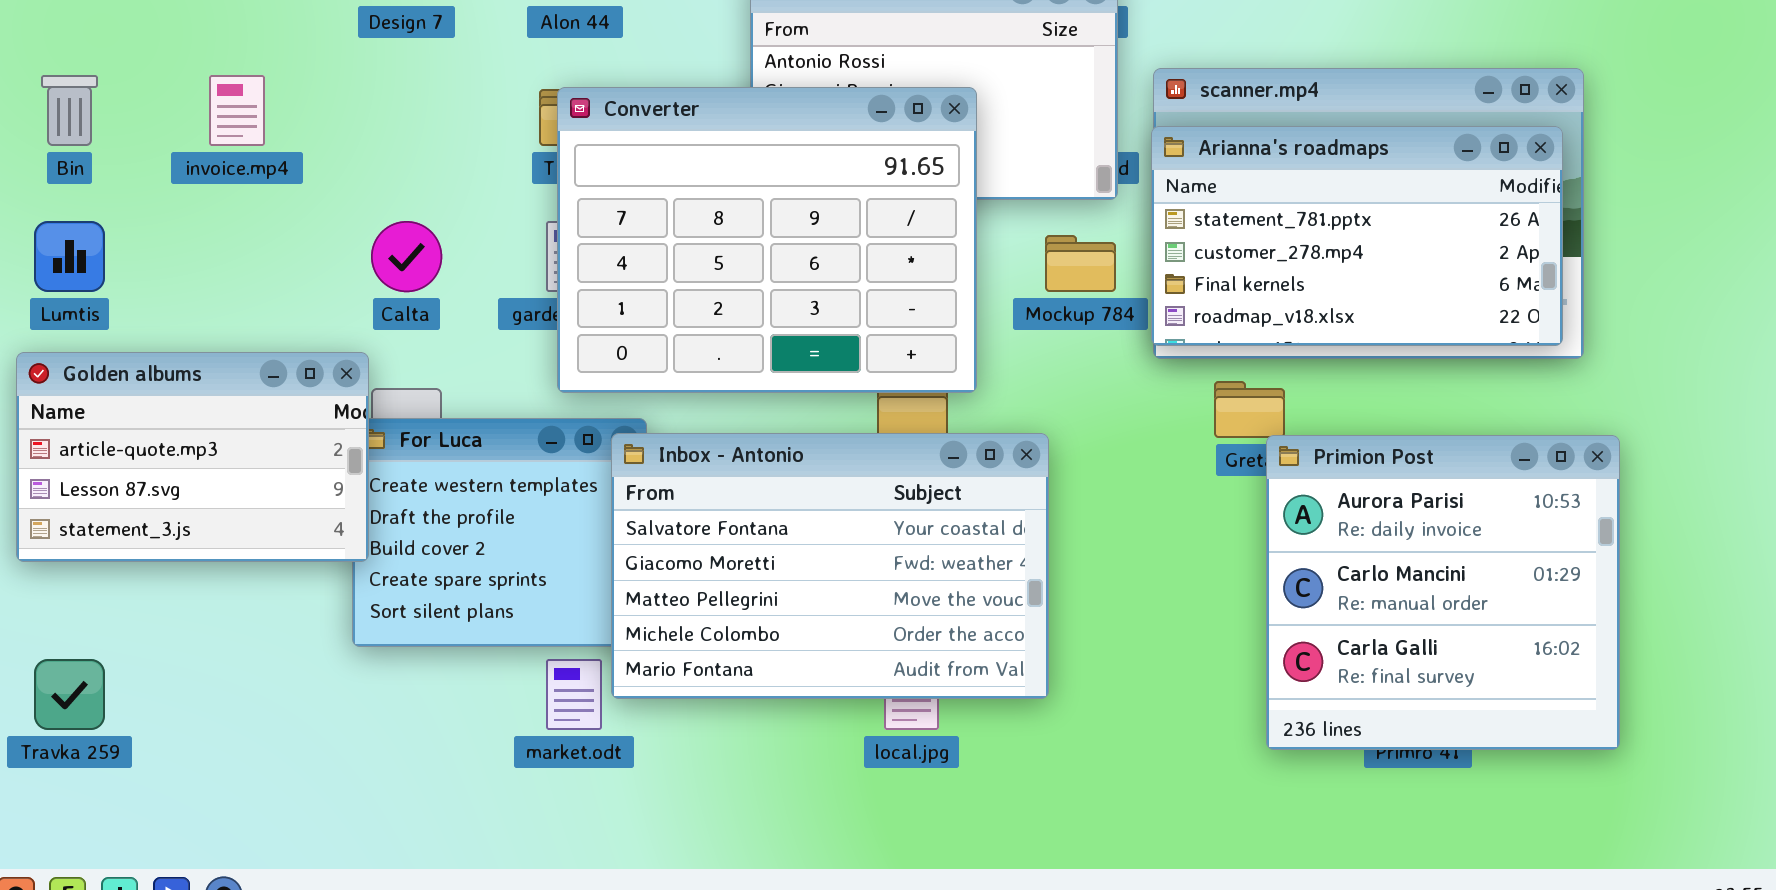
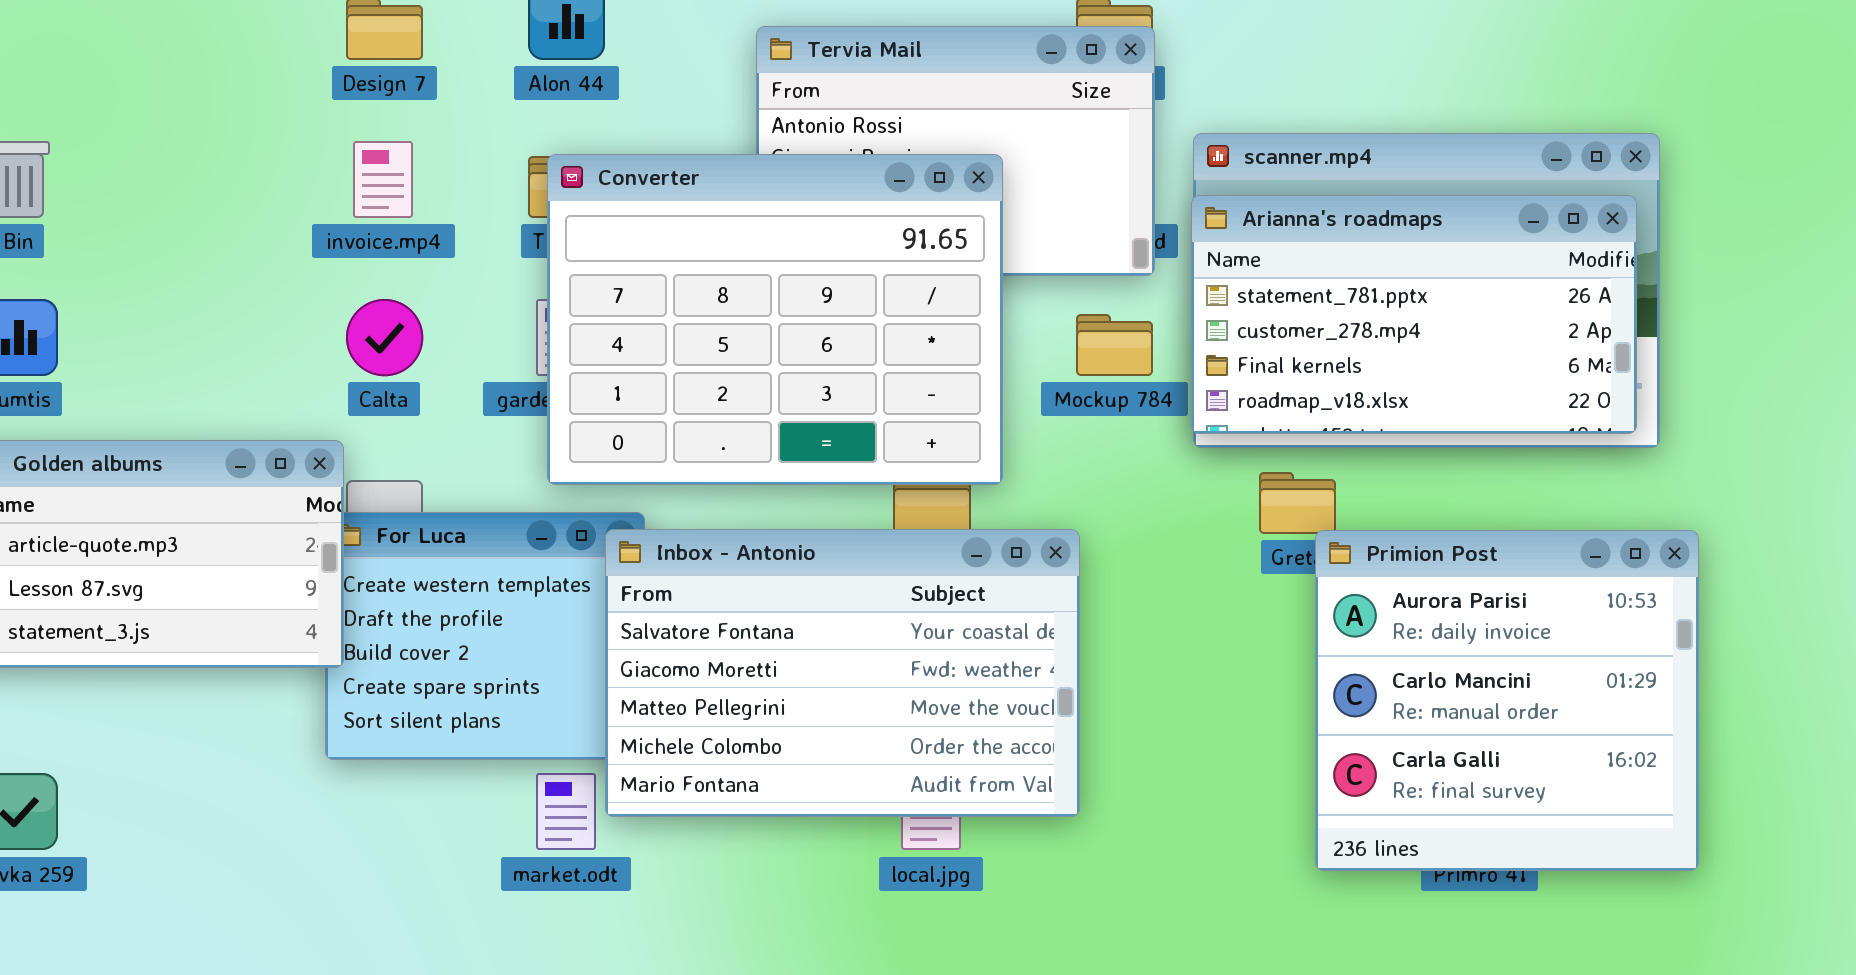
invoice.mp4: [209,75,265,146] -> [353,141,413,218], moved

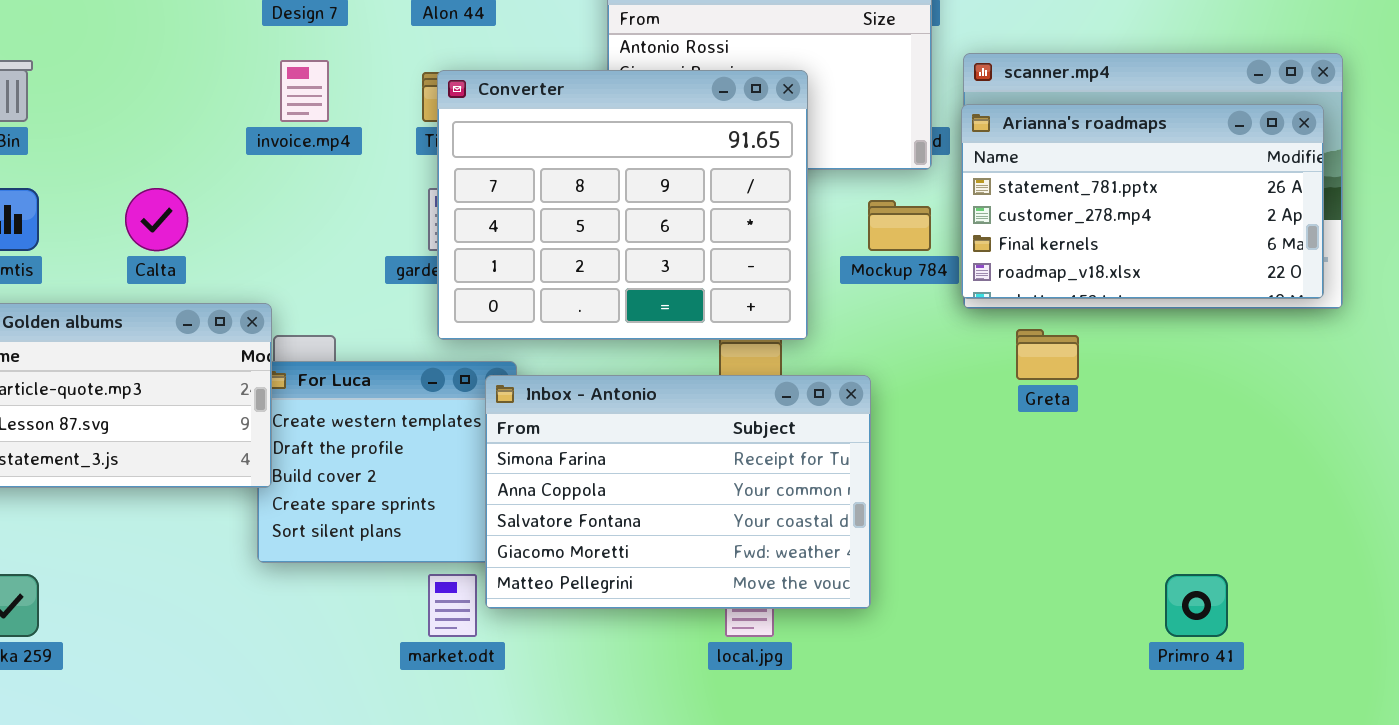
Calta: [346,299,423,376] -> [125,188,188,251], moved
Inbox - Antonio: [605,529,1080,817] -> [485,375,871,609], scrolled up 2 rows
Primion Post: [1315,530,1699,871] -> none, closed

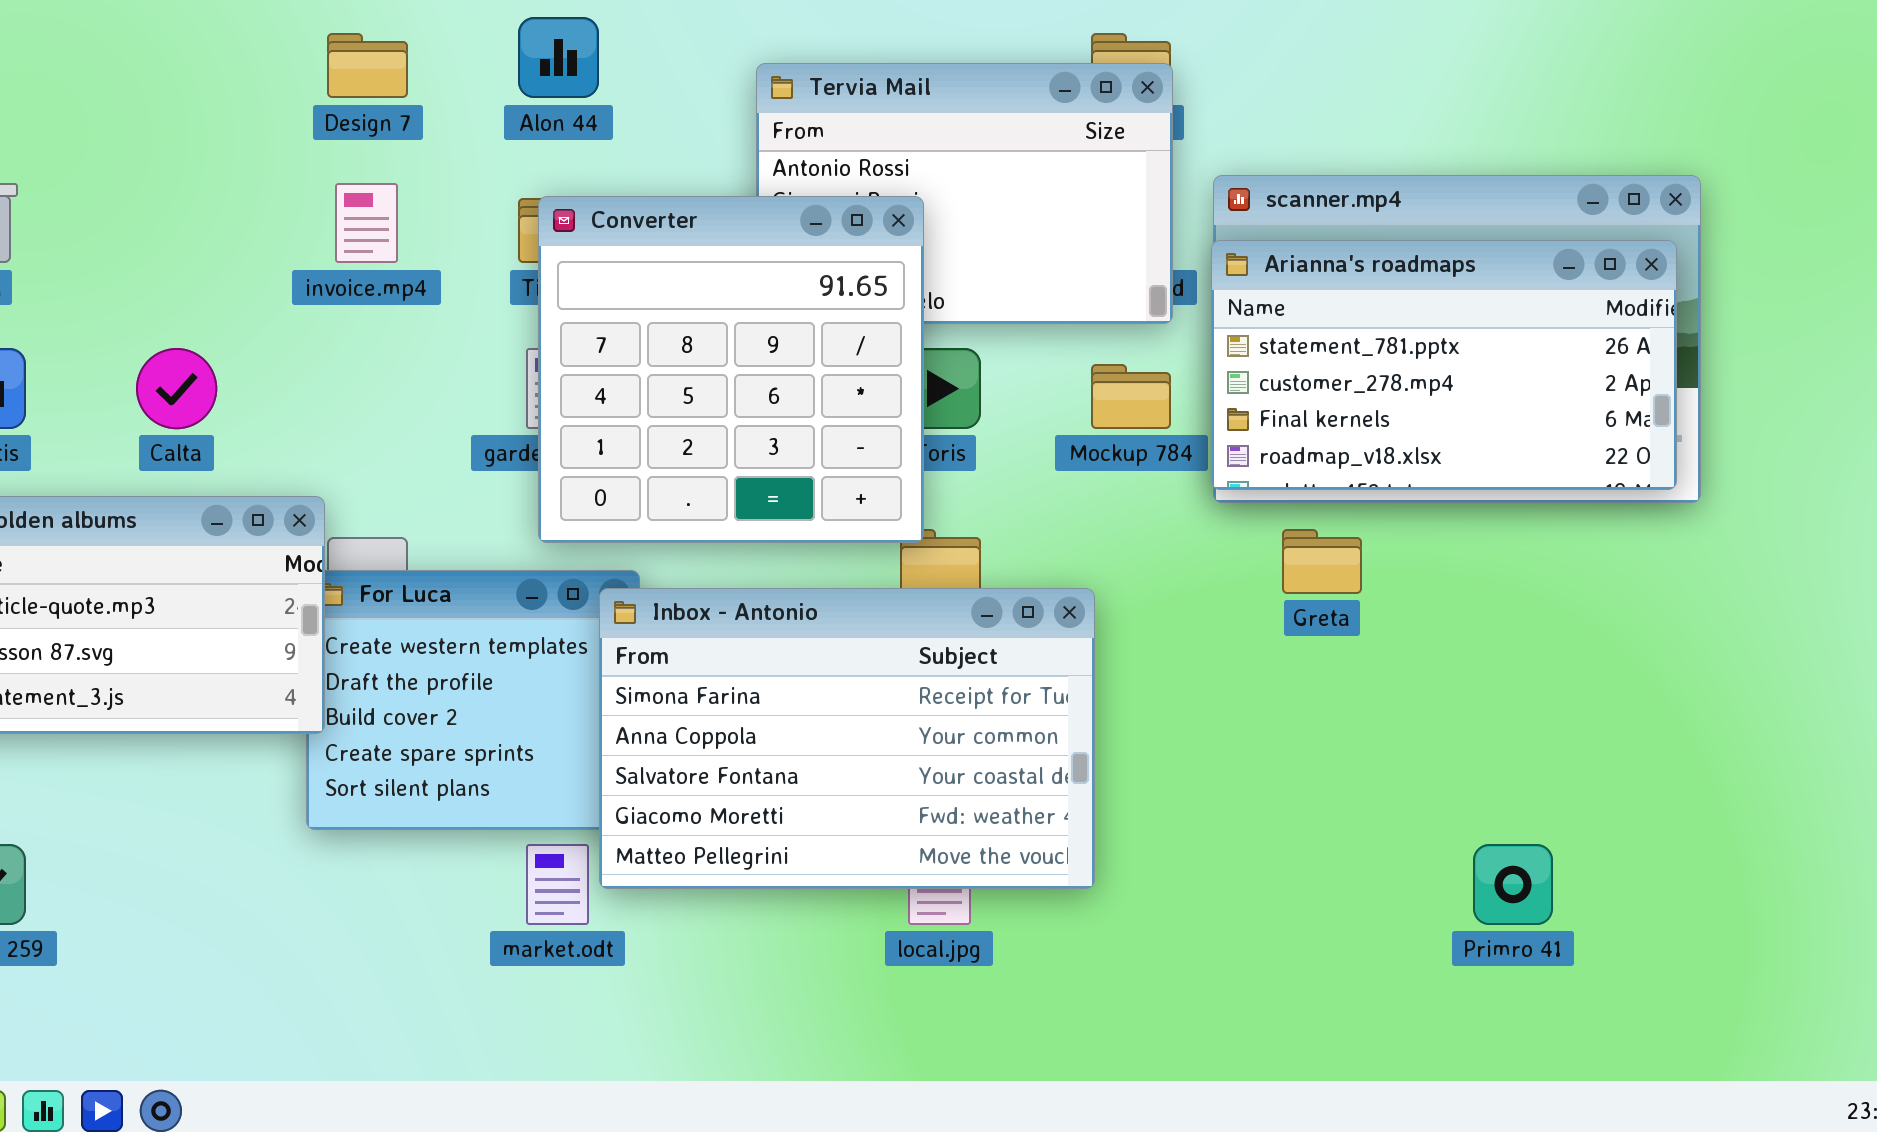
Converter: [437,70,808,340] -> [538,196,924,543], resized

